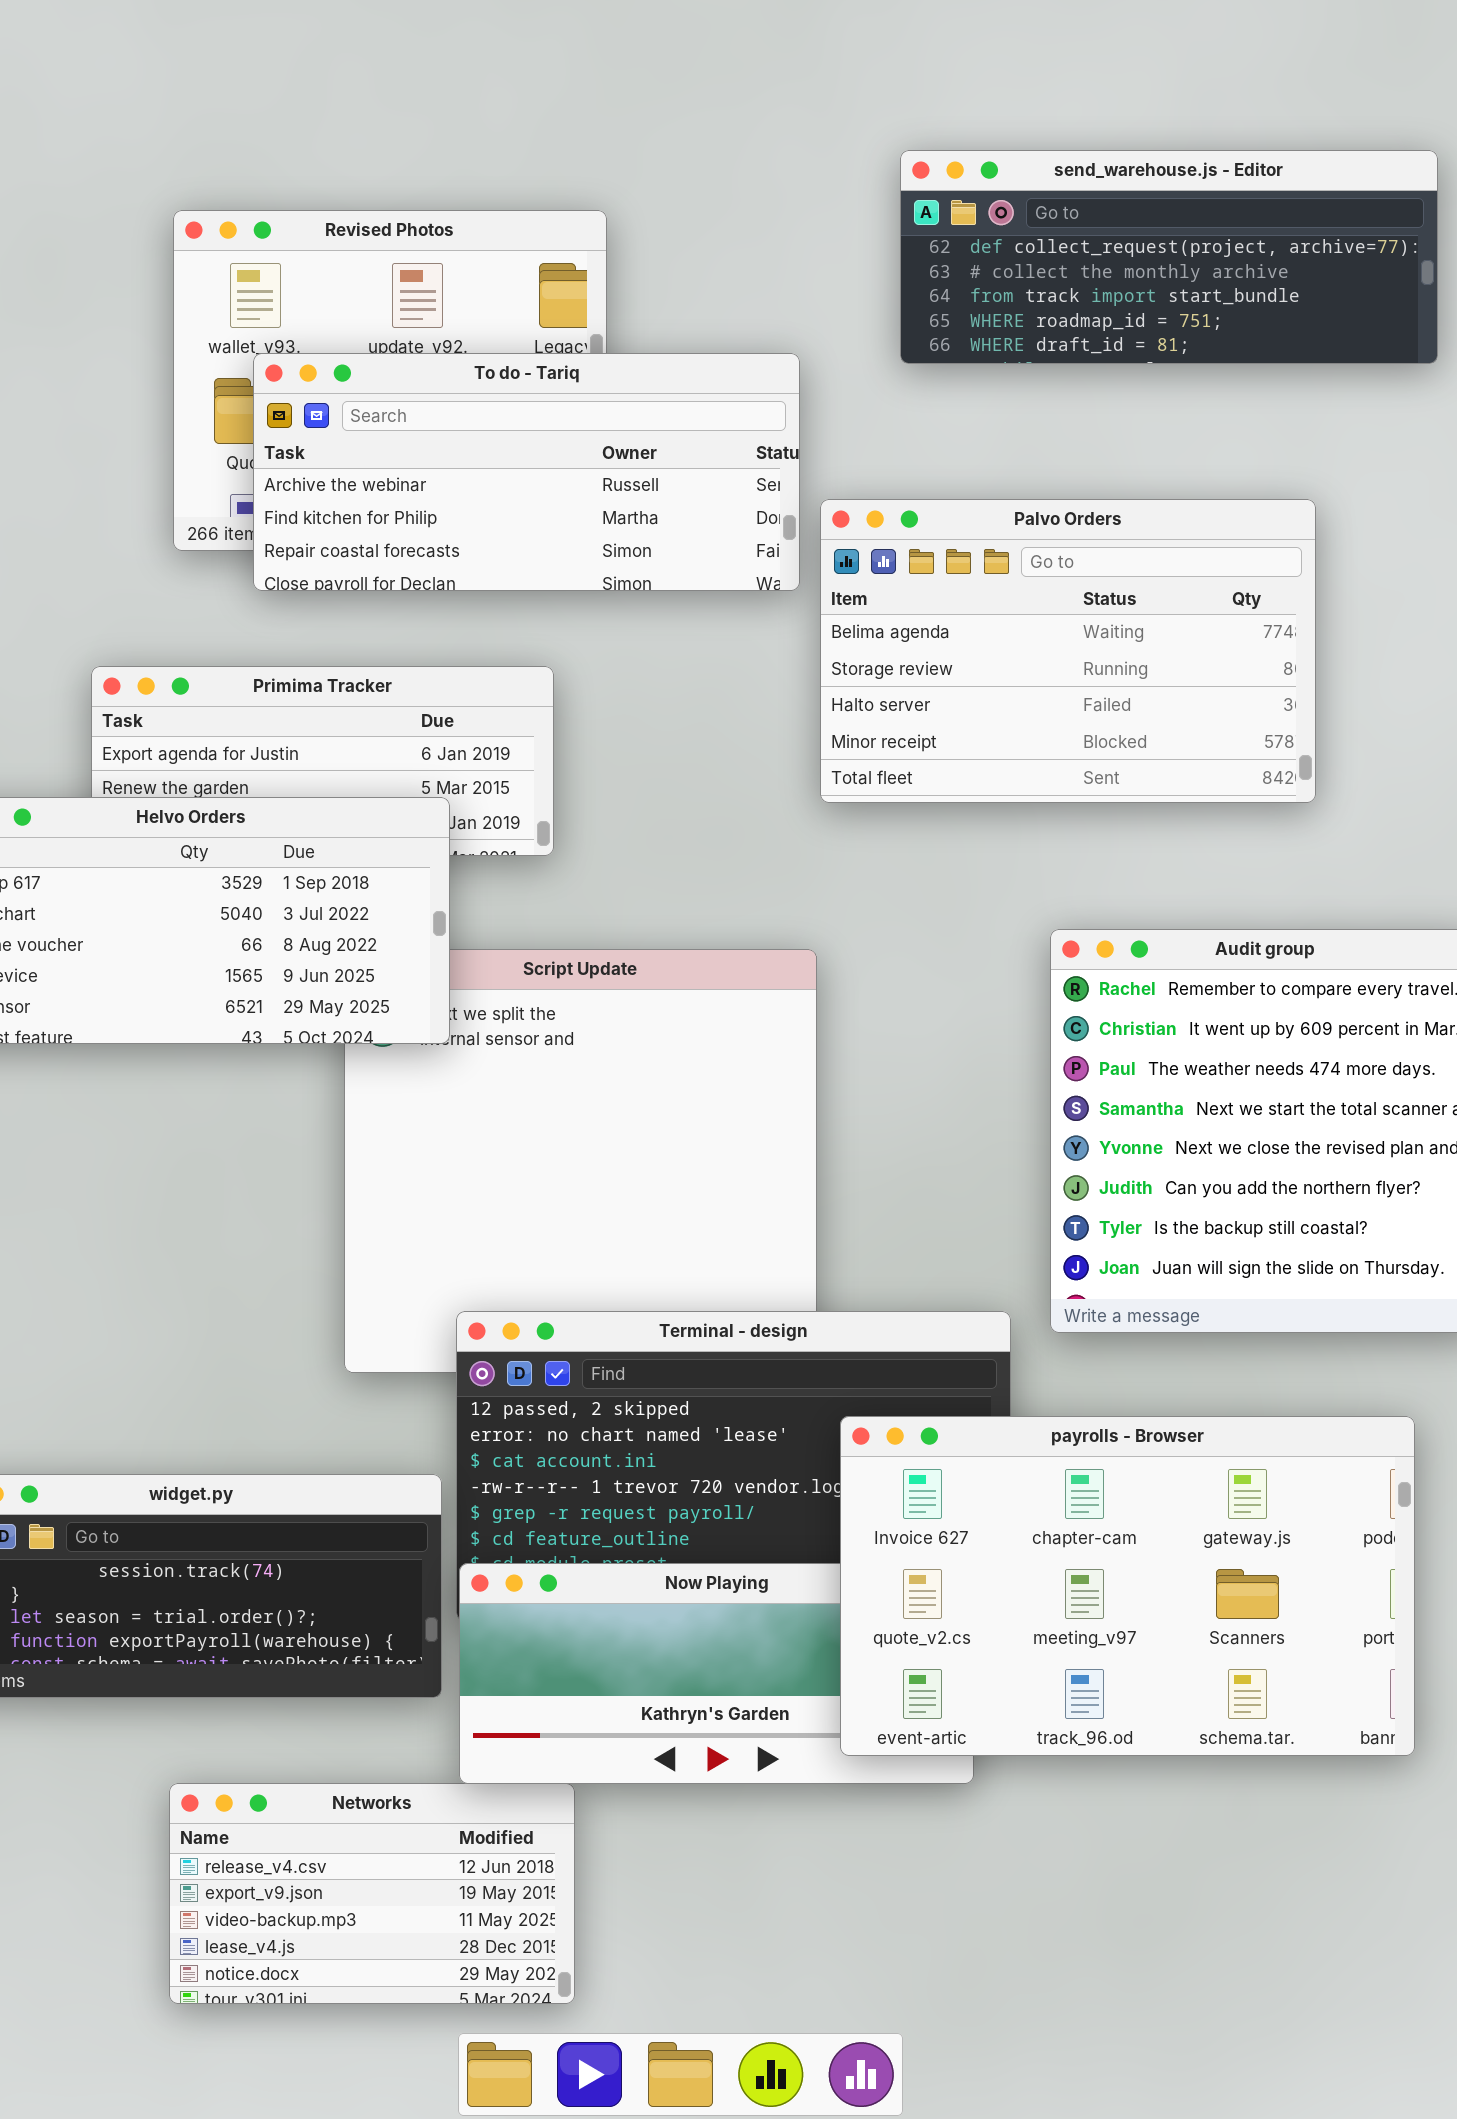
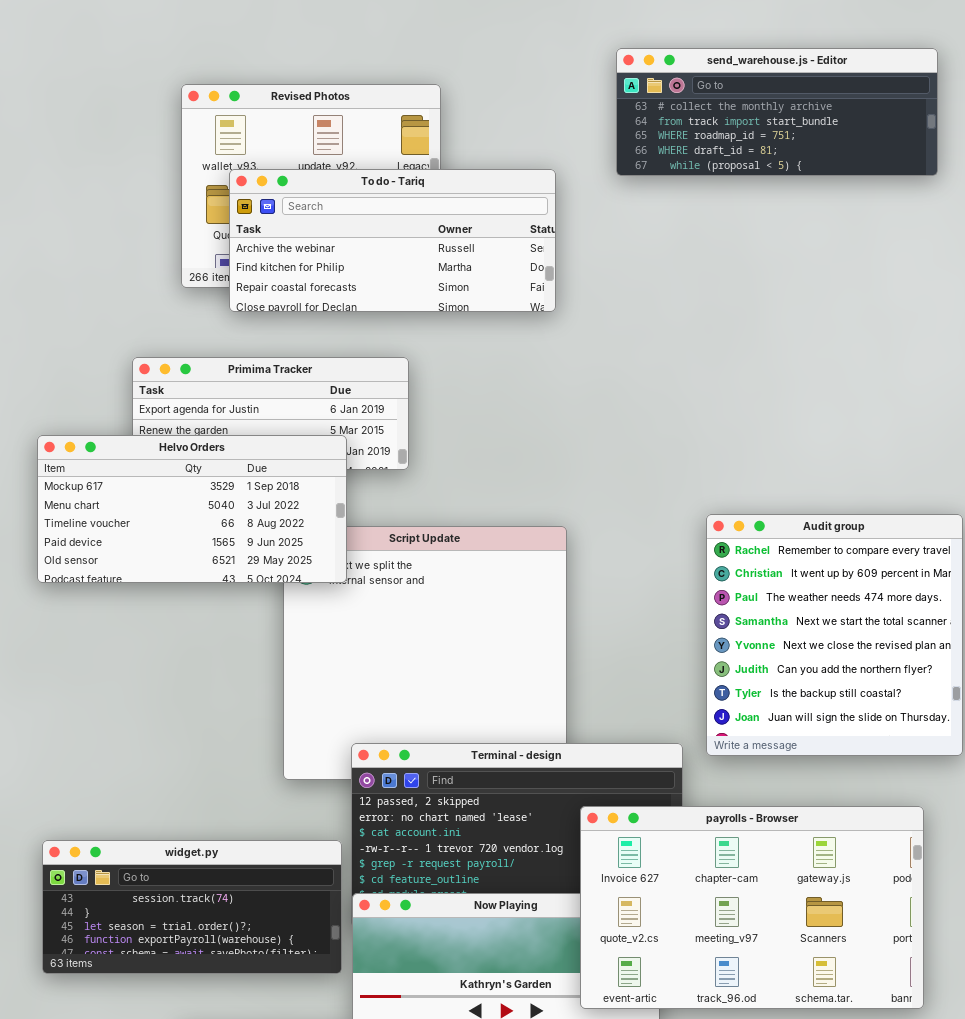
send_warehouse.js - Editor: [900,150,1438,364] -> [616,48,938,176], scrolled down 1 row
Palvo Orders: [820,499,1316,803] -> none, closed

